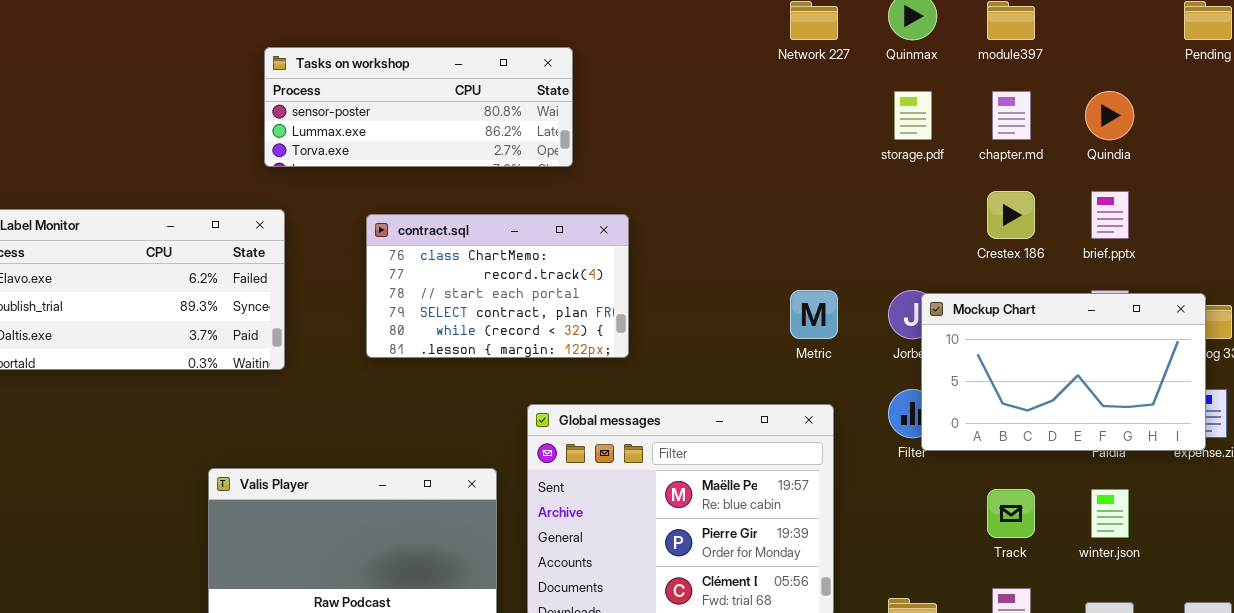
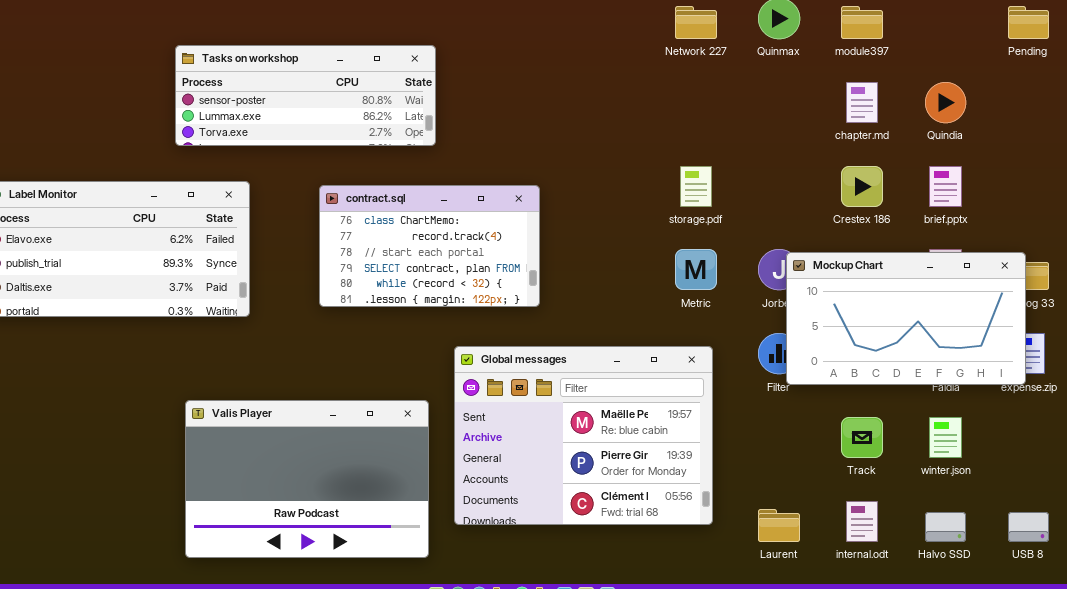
Tasks on workshop: [264,47,573,167] -> [175,45,436,146], moved
storage.pdf: [894,91,932,140] -> [680,166,712,207], moved

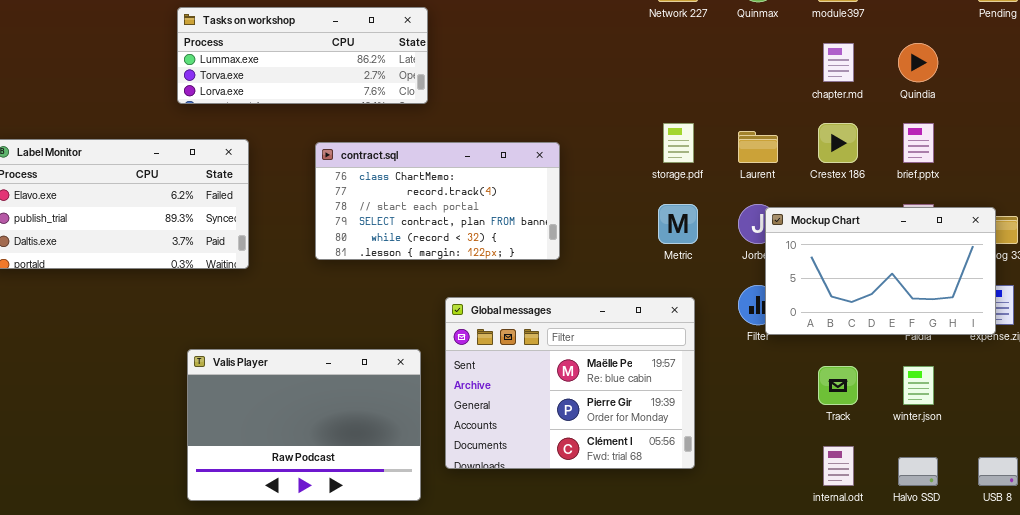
Tasks on workshop: [175,45,436,146] -> [177,7,428,104], scrolled down 1 row
contract.sql: [319,185,540,307] -> [315,142,560,260], resized
Laurent: [758,509,800,542] -> [738,131,778,163], moved

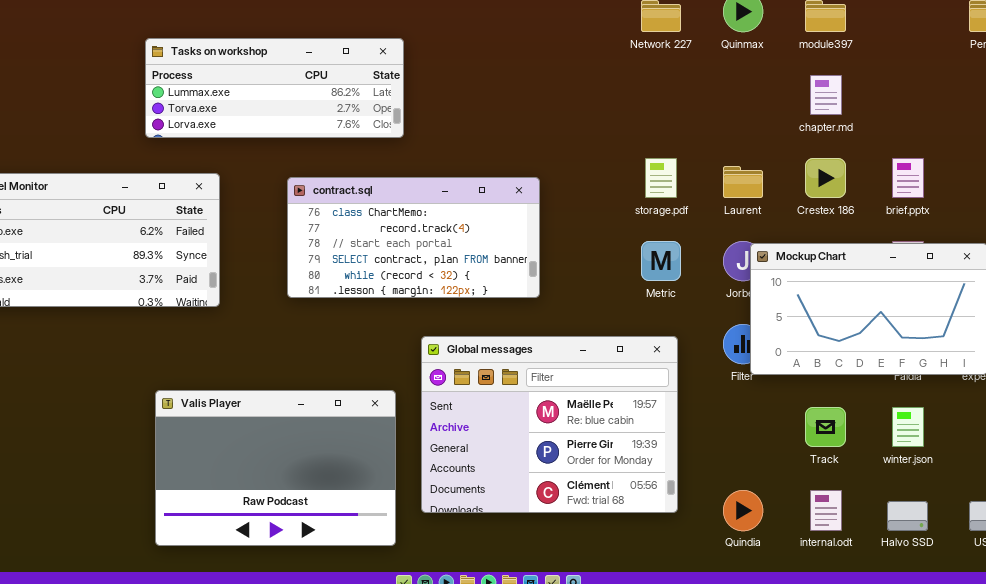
Quindia: [898,43,938,82] -> [723,490,763,531], moved

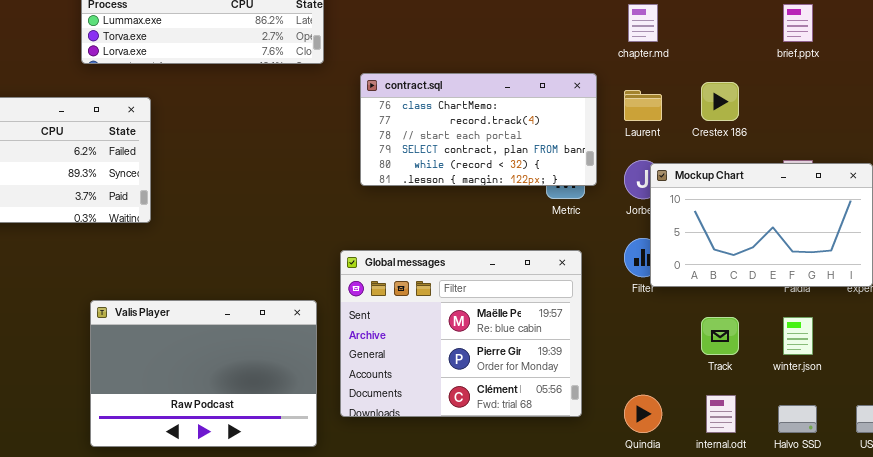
chapter.md: [810,75,842,115] -> [628,4,658,42], moved
brief.pptx: [892,158,924,198] -> [783,4,813,42], moved
contract.sql: [287,177,540,298] -> [360,73,597,186], moved

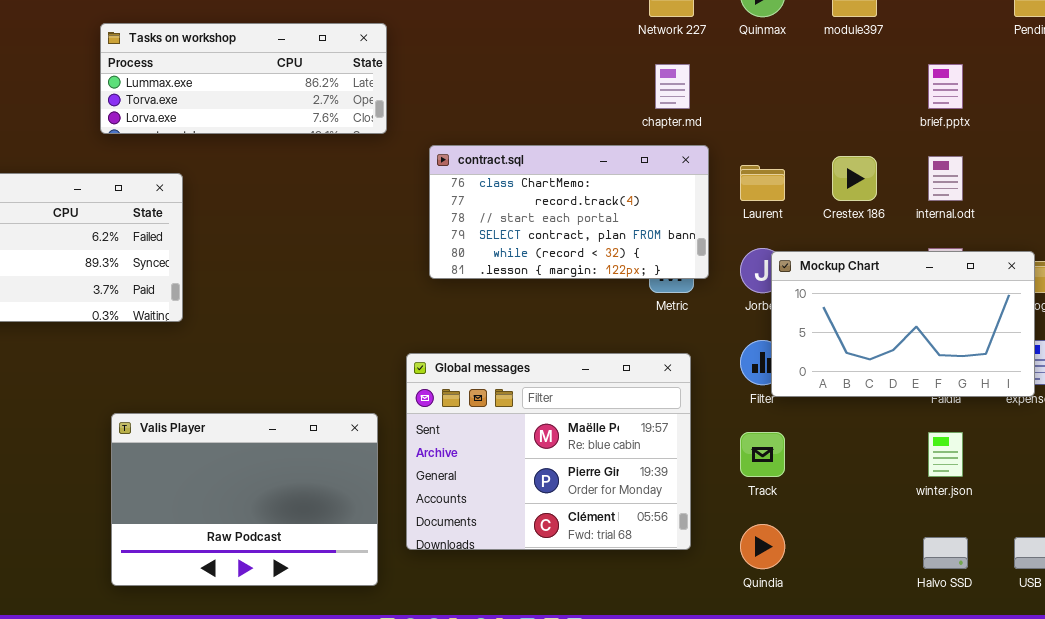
chapter.md: [628,4,658,42] -> [655,64,690,109], moved
Track: [701,317,739,355] -> [740,432,785,477], moved
internal.odt: [706,395,736,433] -> [928,156,963,201], moved

